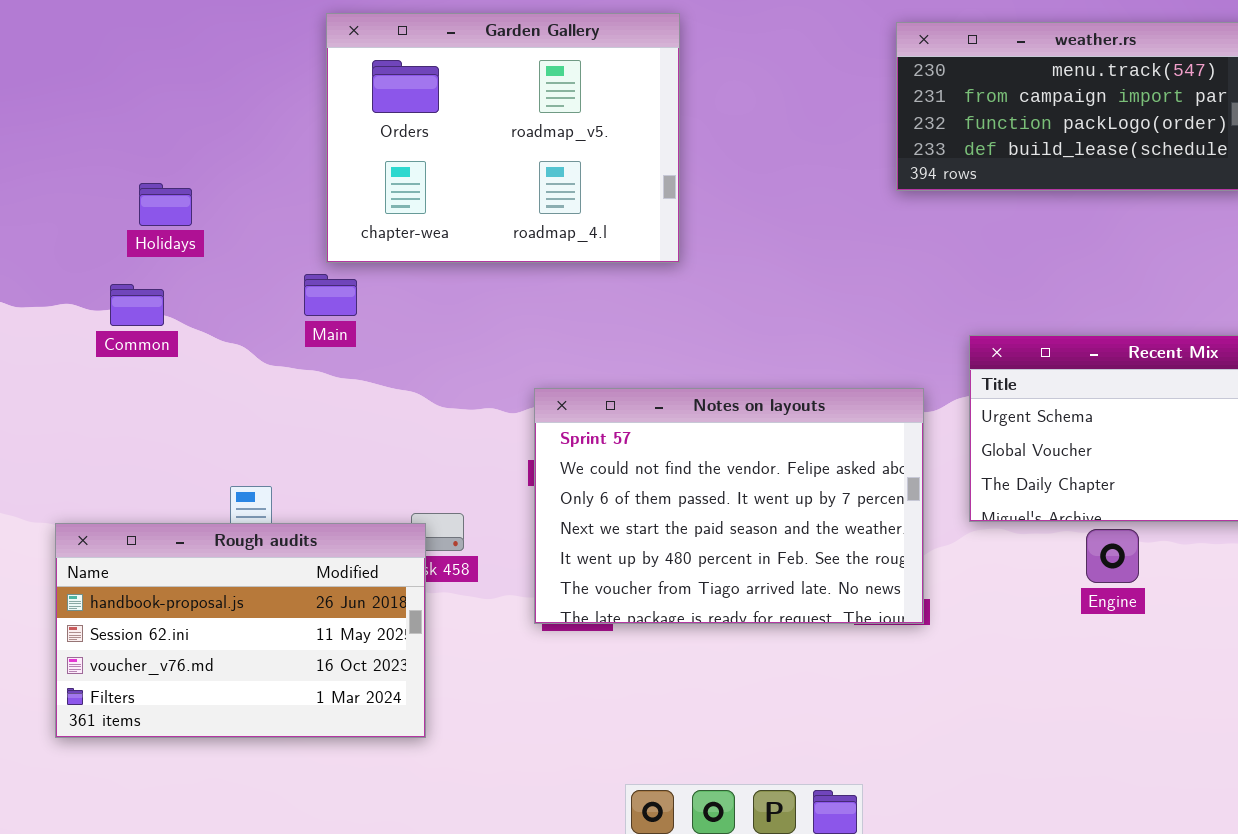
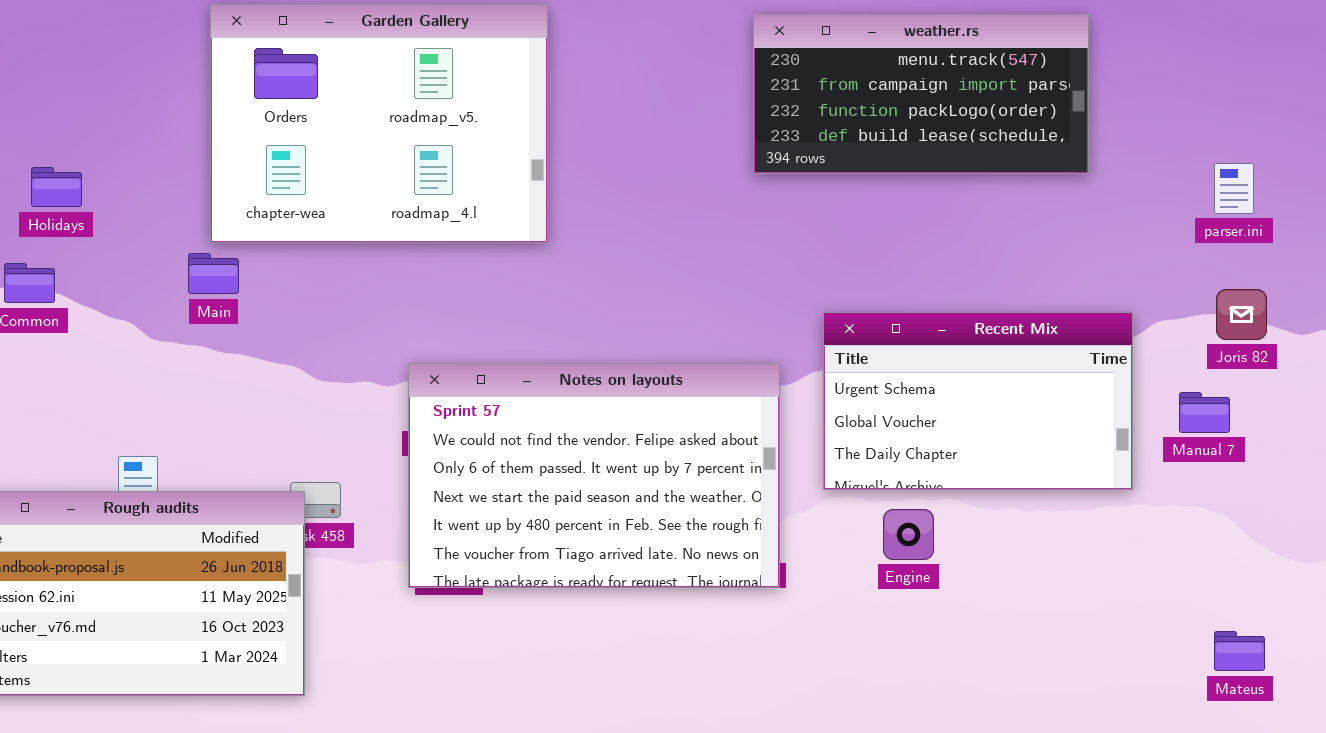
Engine: [1086,529,1139,583] -> [883,509,934,560], moved

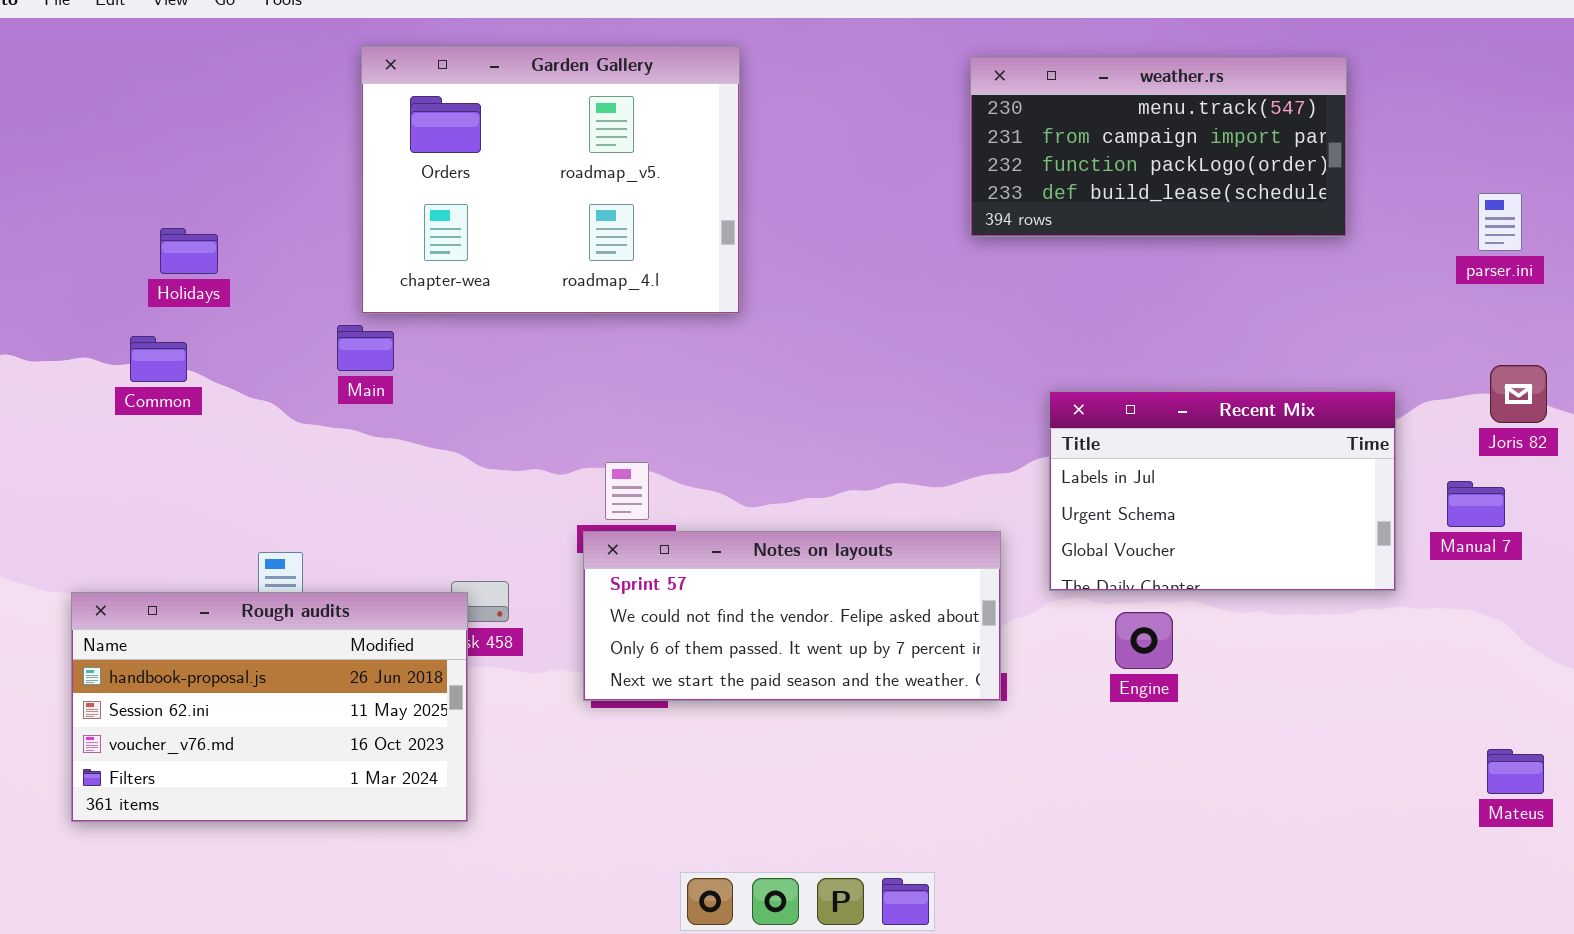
parser.ini: [1214,163,1254,214] -> [1478,193,1522,251], moved
Recent Mix: [823,312,1133,490] -> [1049,391,1396,591], scrolled up 1 row
Notes on layouts: [408,363,780,588] -> [583,531,1001,701], resized

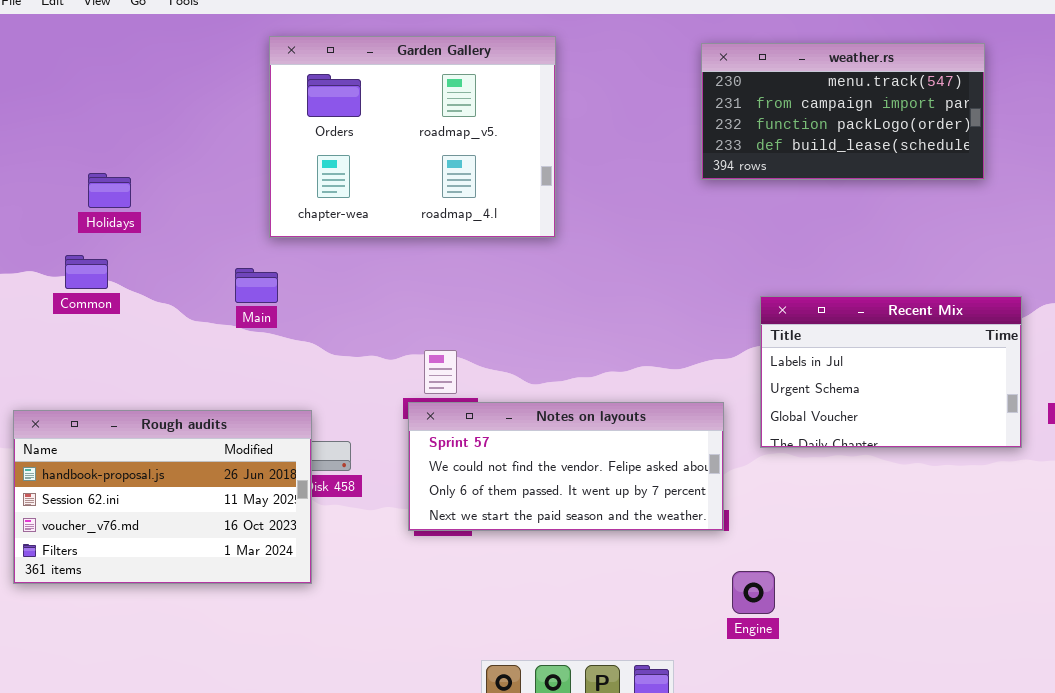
Garden Gallery: [361,46,740,314] -> [269,36,556,238], moved
Main: [337,325,394,371] -> [235,268,278,303], moved
Rough audits: [71,592,468,822] -> [13,410,312,584], moved
Engine: [1115,612,1173,669] -> [732,571,775,614], moved

